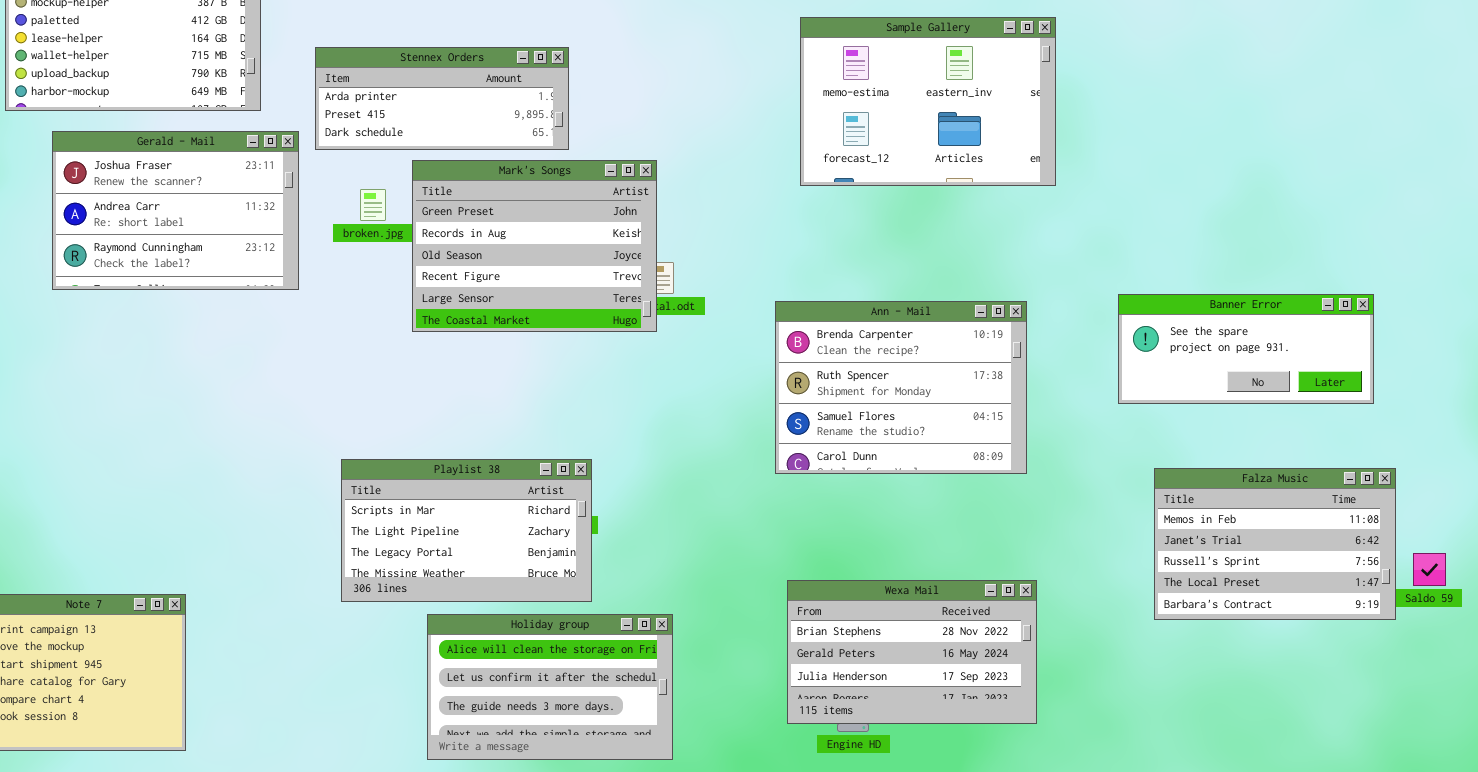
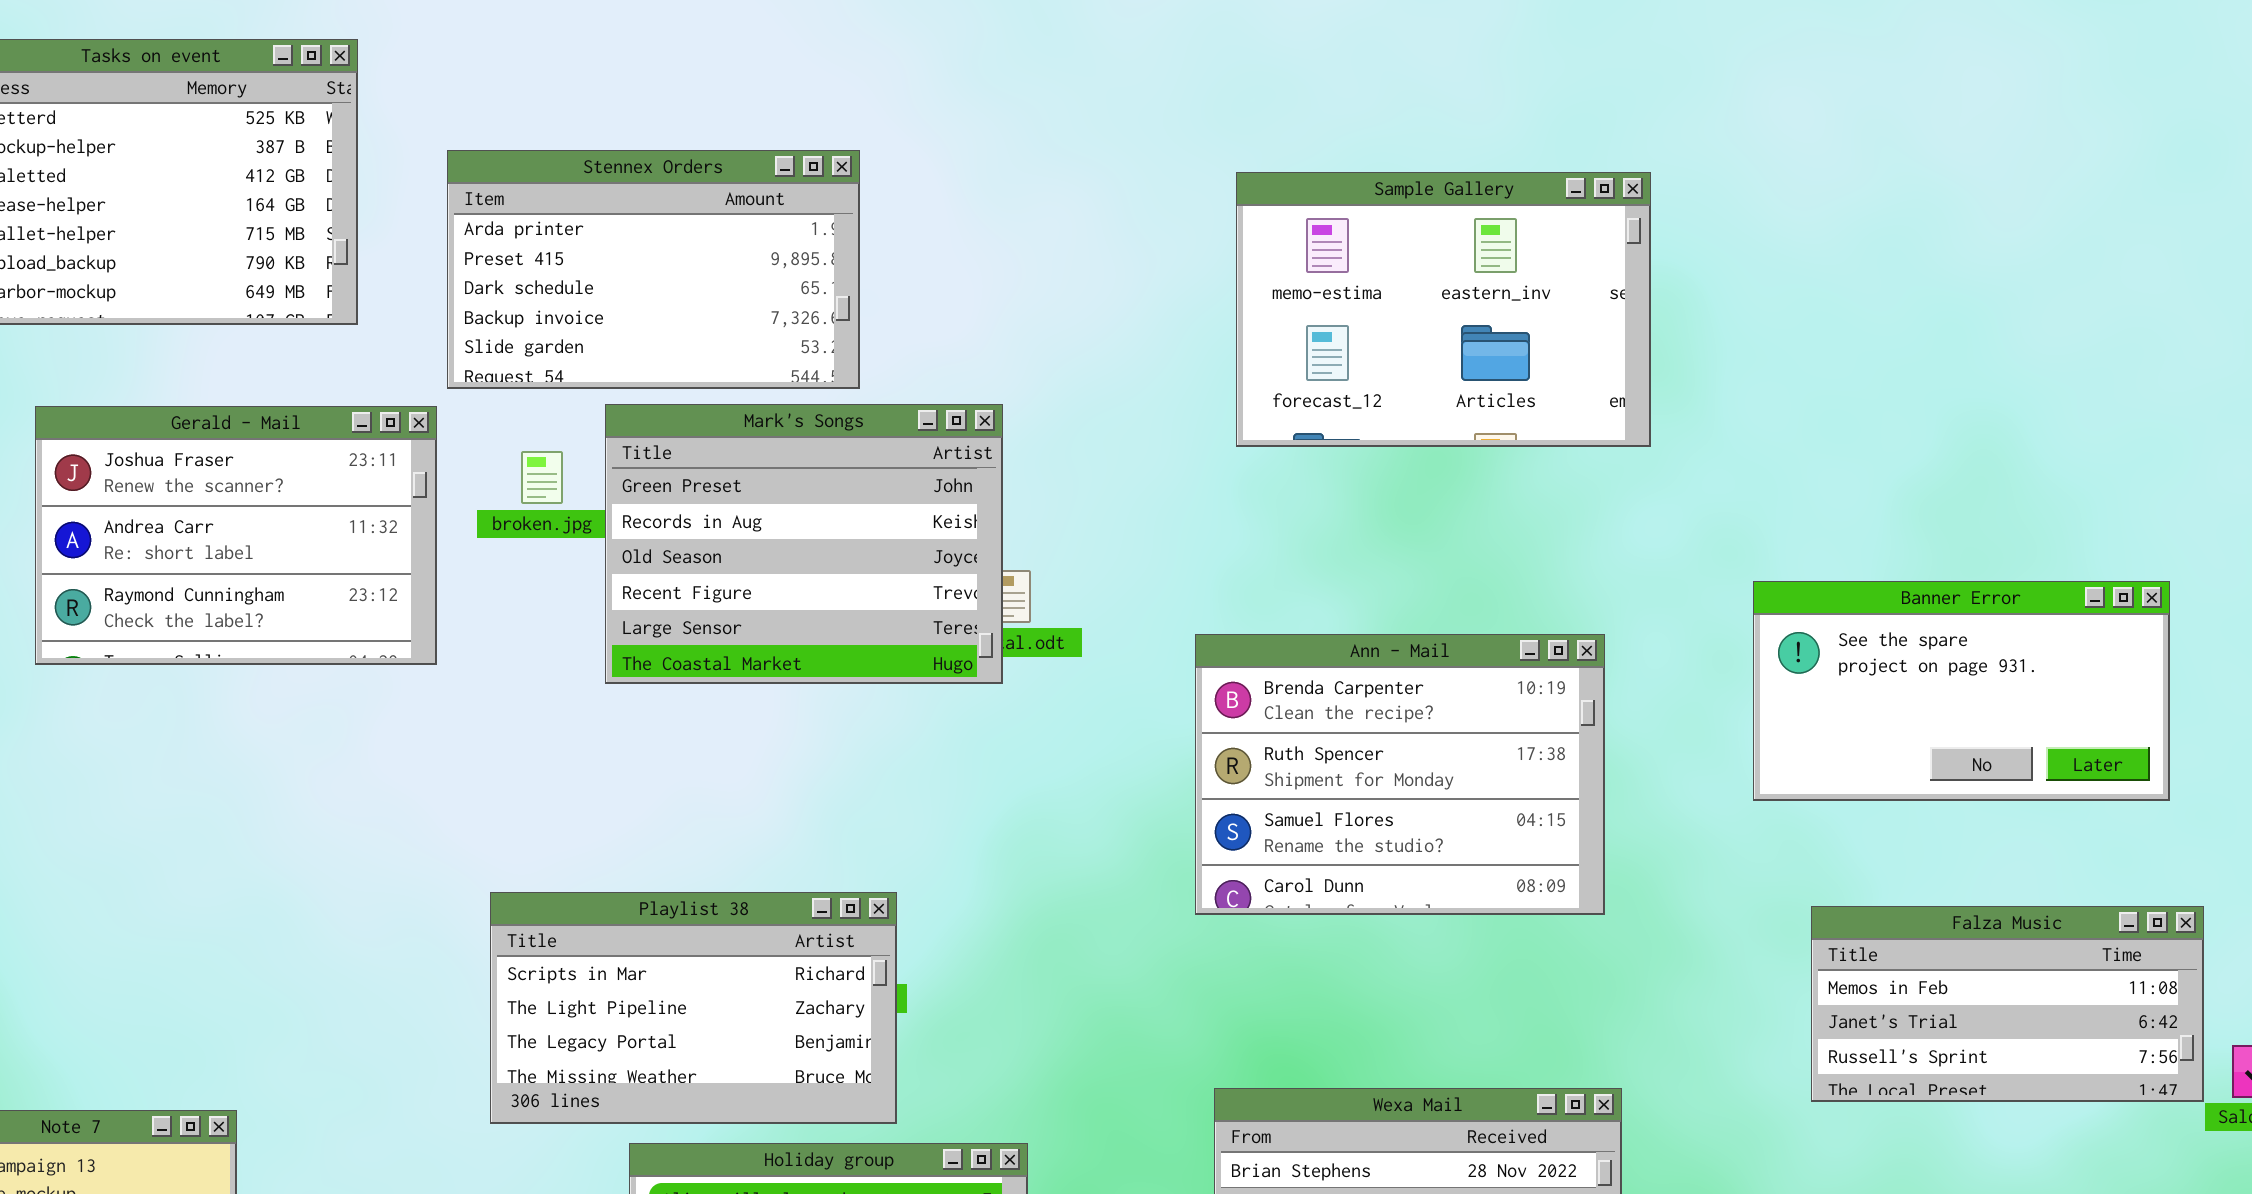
Stennex Orders: [315,47,569,150] -> [447,150,860,389], resized
Gerald - Mail: [52,131,299,290] -> [35,406,437,665], moved
Banner Error: [1118,294,1374,404] -> [1753,581,2170,801], resized
Falza Music: [1154,468,1396,620] -> [1811,906,2204,1102], resized

